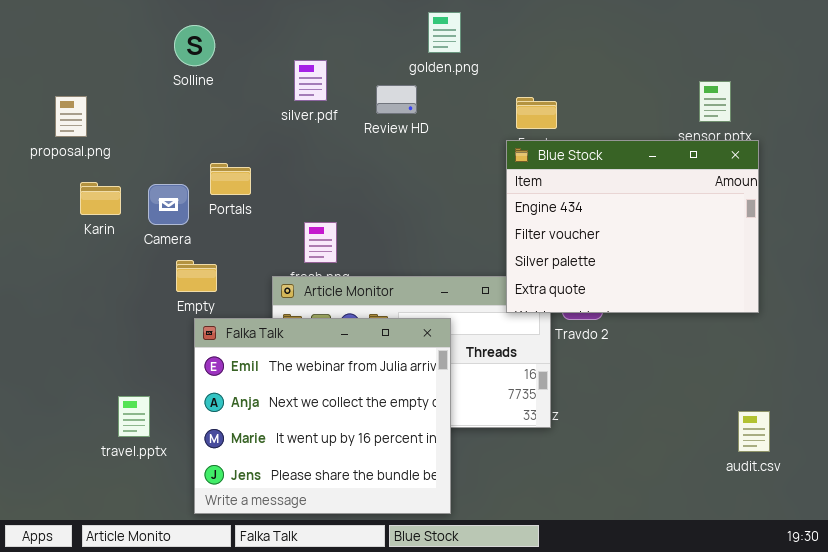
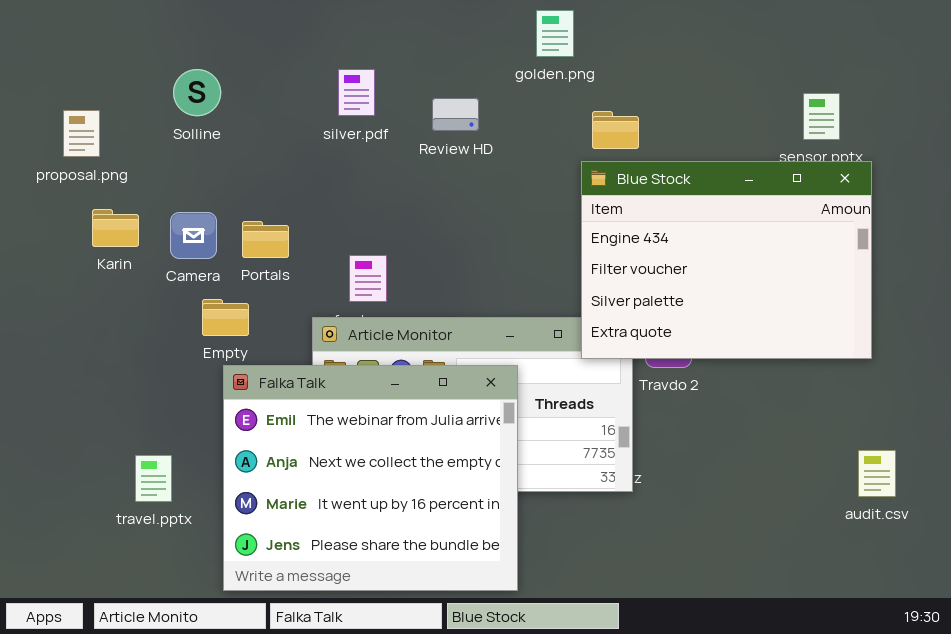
golden.png: [428,12,461,53] -> [536,10,574,57], moved
Solline: [174,25,215,66] -> [173,69,221,116], moved
Portals: [210,163,251,195] -> [242,221,289,258], moved
audit.csv: [738,411,770,452] -> [858,450,896,497], moved

